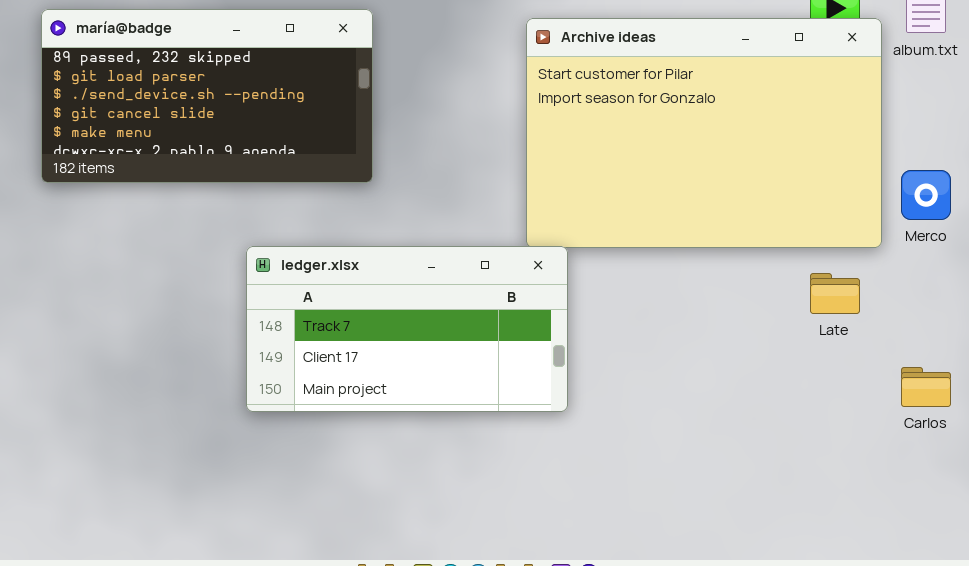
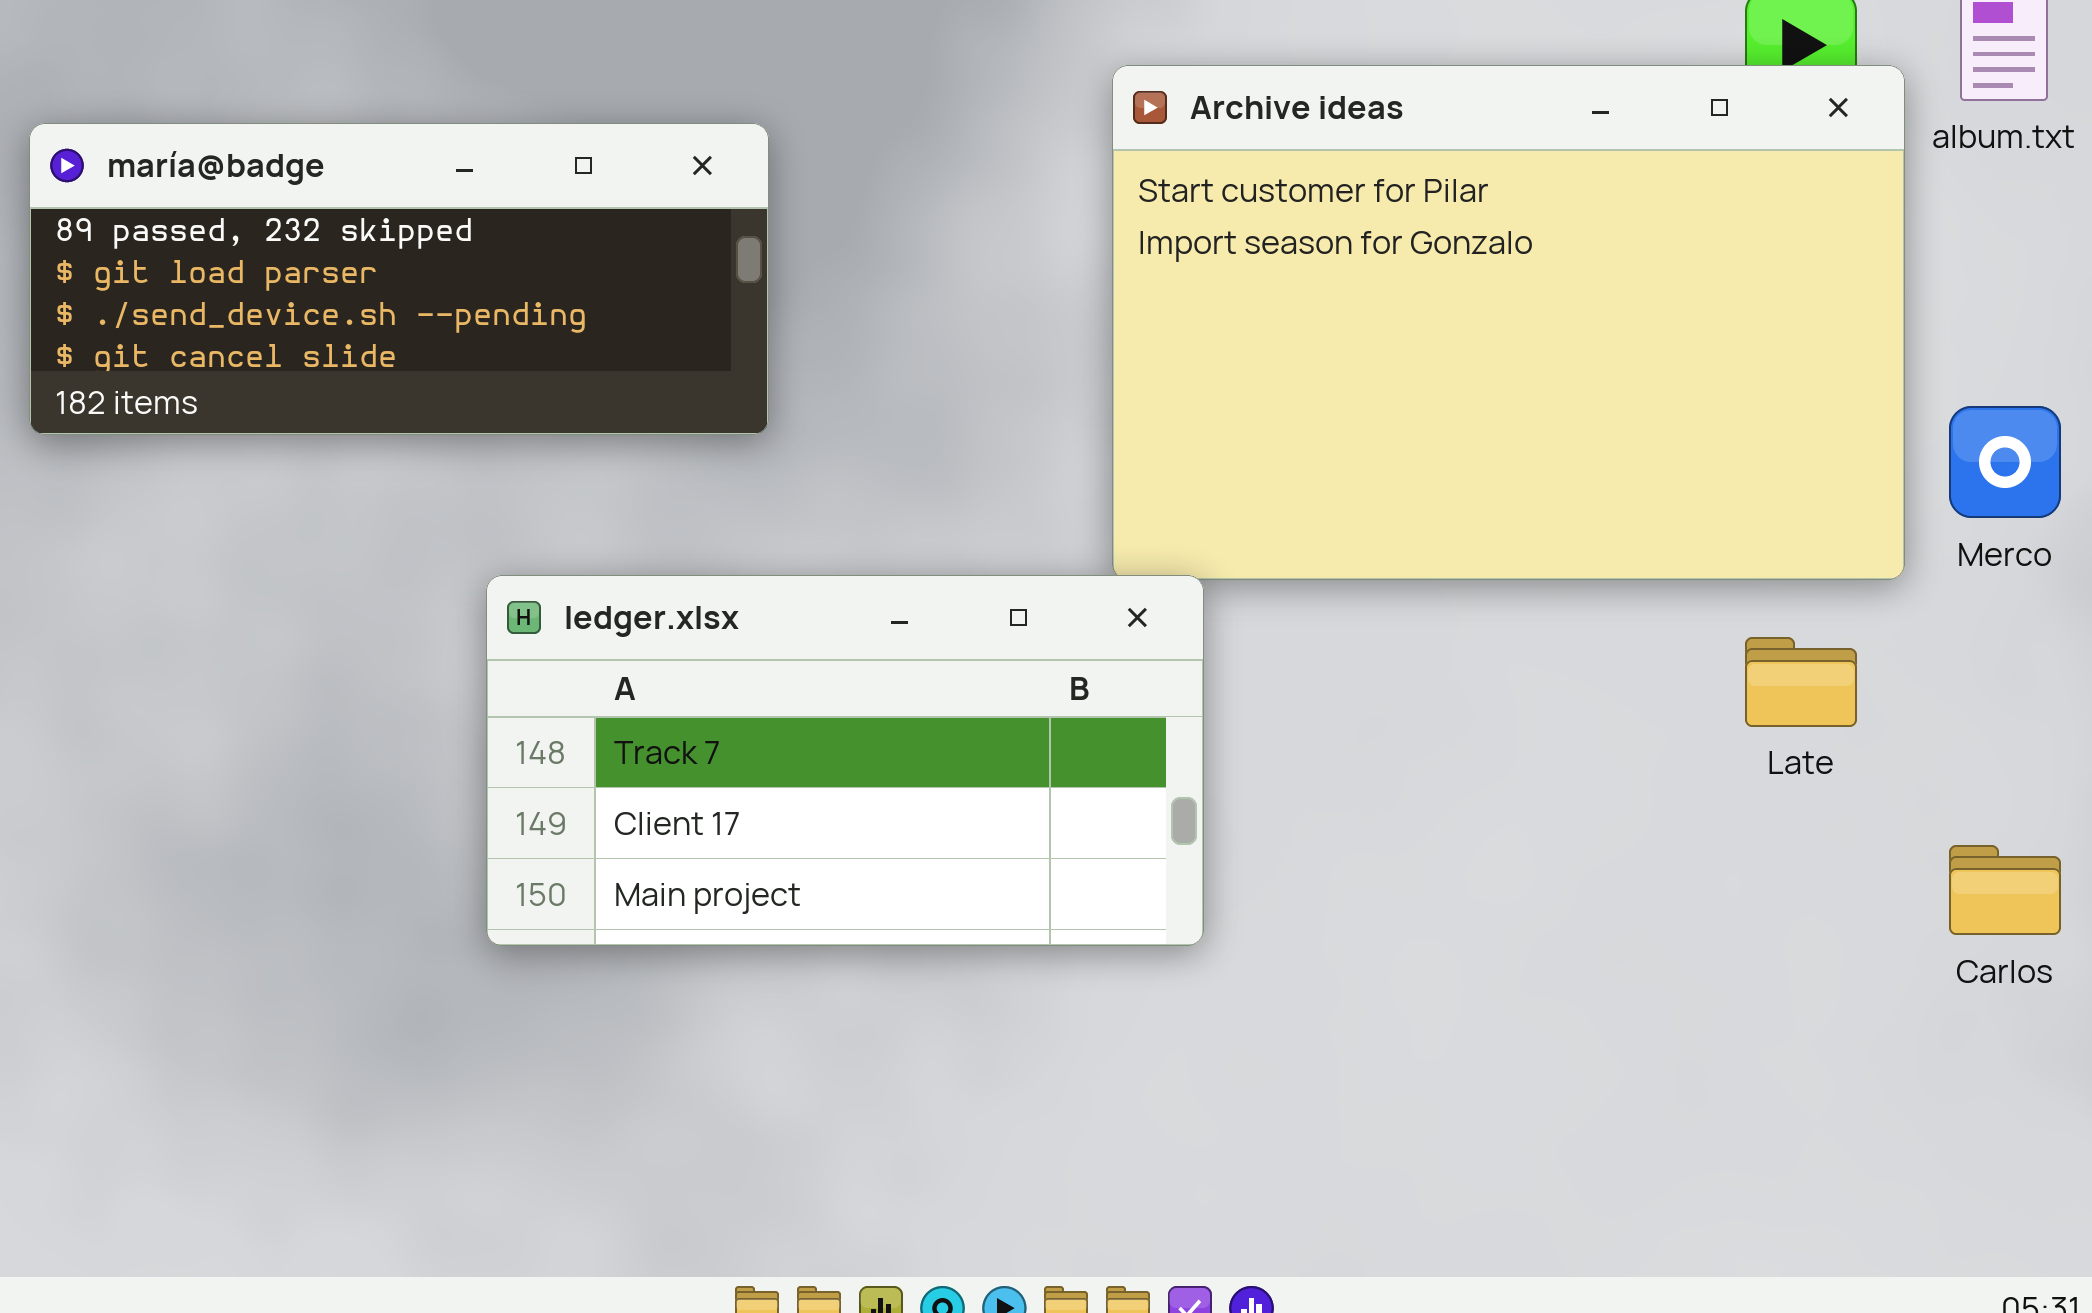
maría@badge: [41,9,373,183] -> [29,123,769,435], resized

